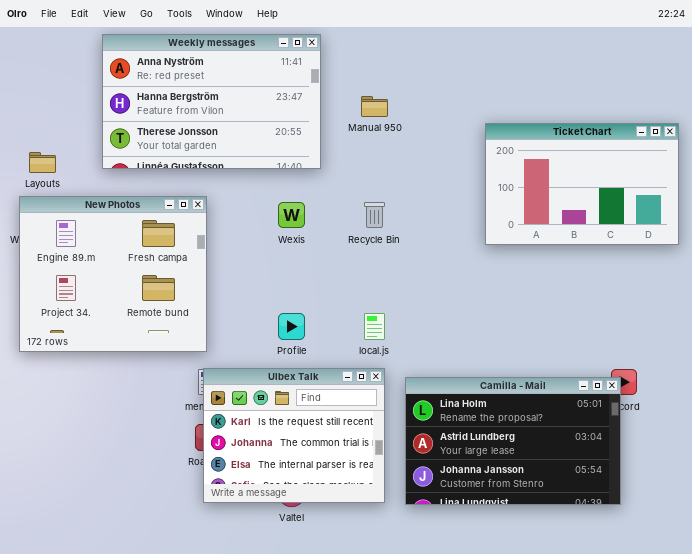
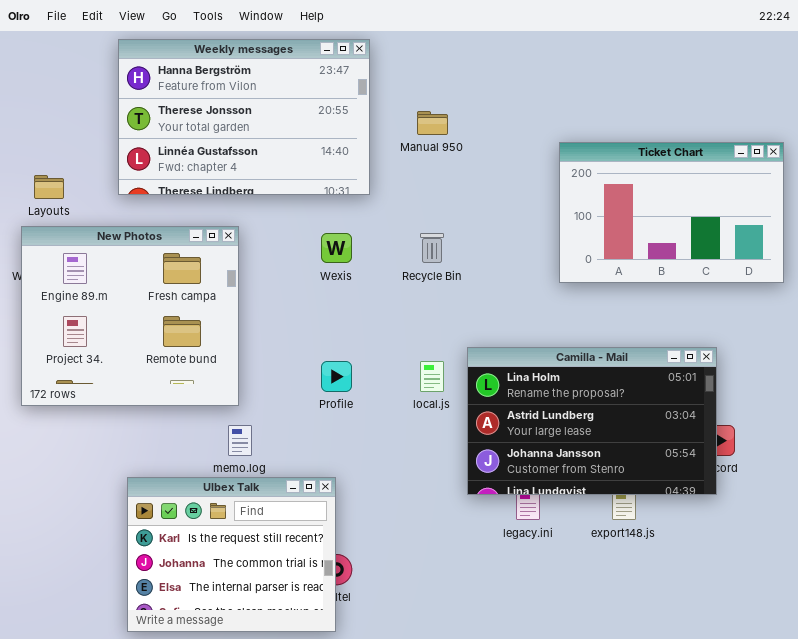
Weekly messages: [102,34,321,169] -> [118,39,370,195], scrolled down 1 row
Ulbex Talk: [203,368,385,503] -> [127,477,336,632], moved
Camilla - Mail: [405,377,621,505] -> [467,347,717,495], moved

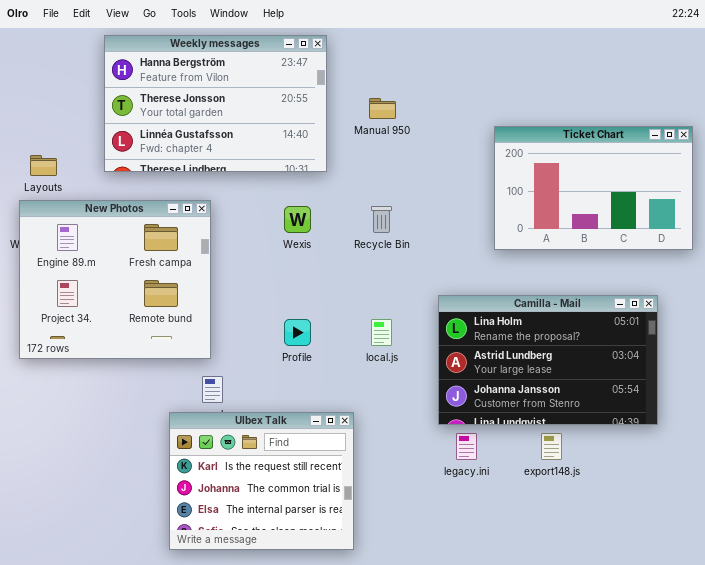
Camilla - Mail: [467,347,717,495] -> [438,295,658,425], moved
Ulbex Talk: [127,477,336,632] -> [169,412,354,550], moved

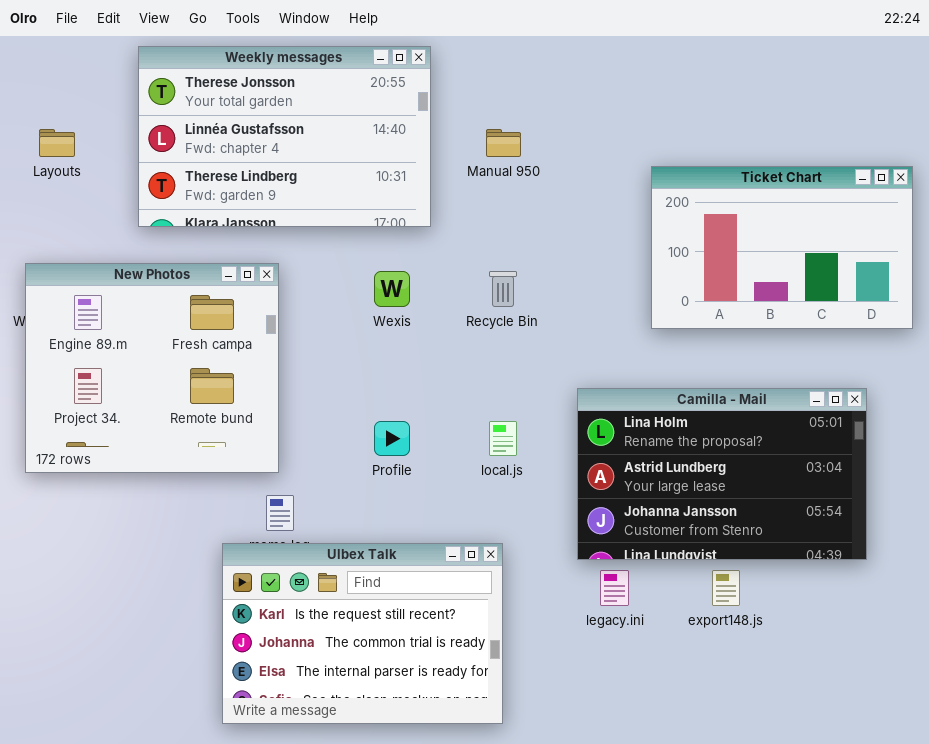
Weekly messages: [104,35,327,172] -> [138,46,431,227], scrolled down 1 row
Layouts: [30,155,57,176] -> [39,129,75,157], moved
Ulbex Talk: [169,412,354,550] -> [222,543,503,724], resized

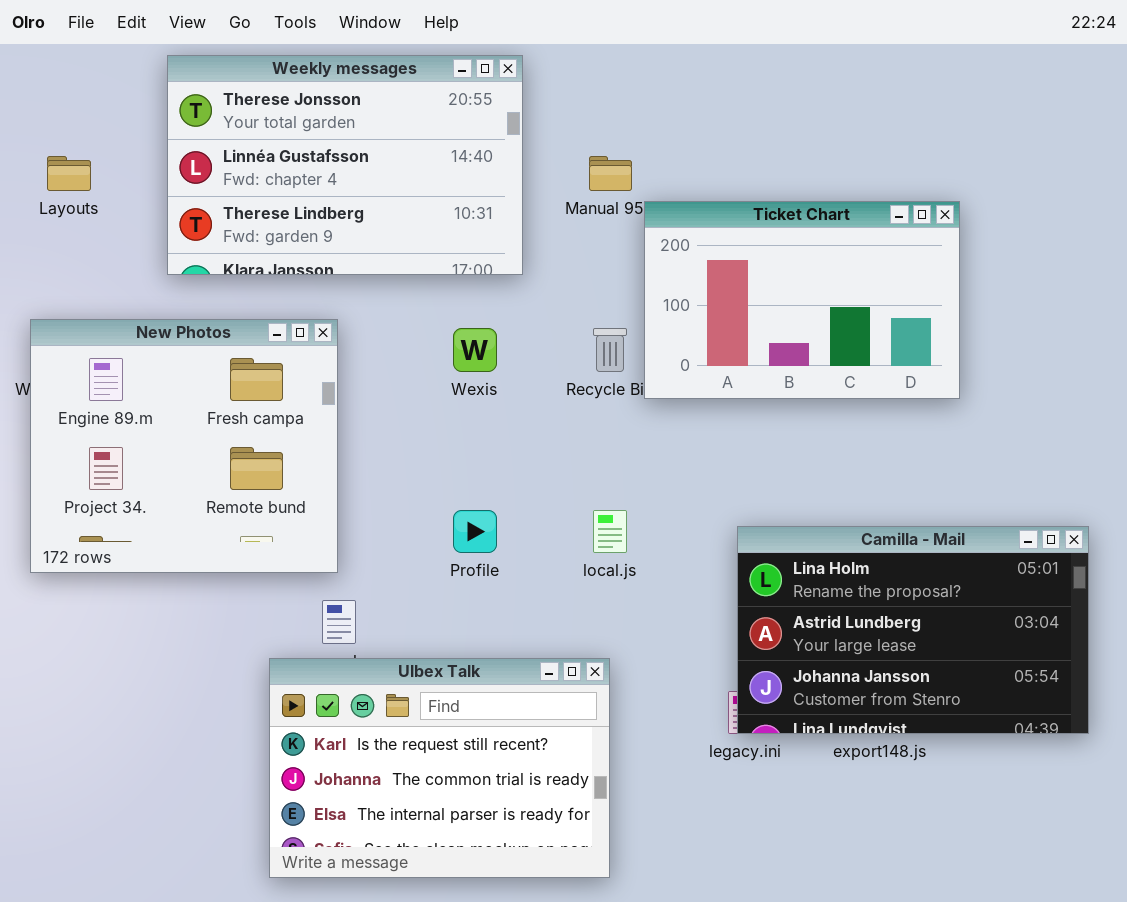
Ticket Chart: [651,166,913,329] -> [644,201,960,399], moved
Camilla - Mail: [577,388,867,560] -> [737,526,1089,734], moved

